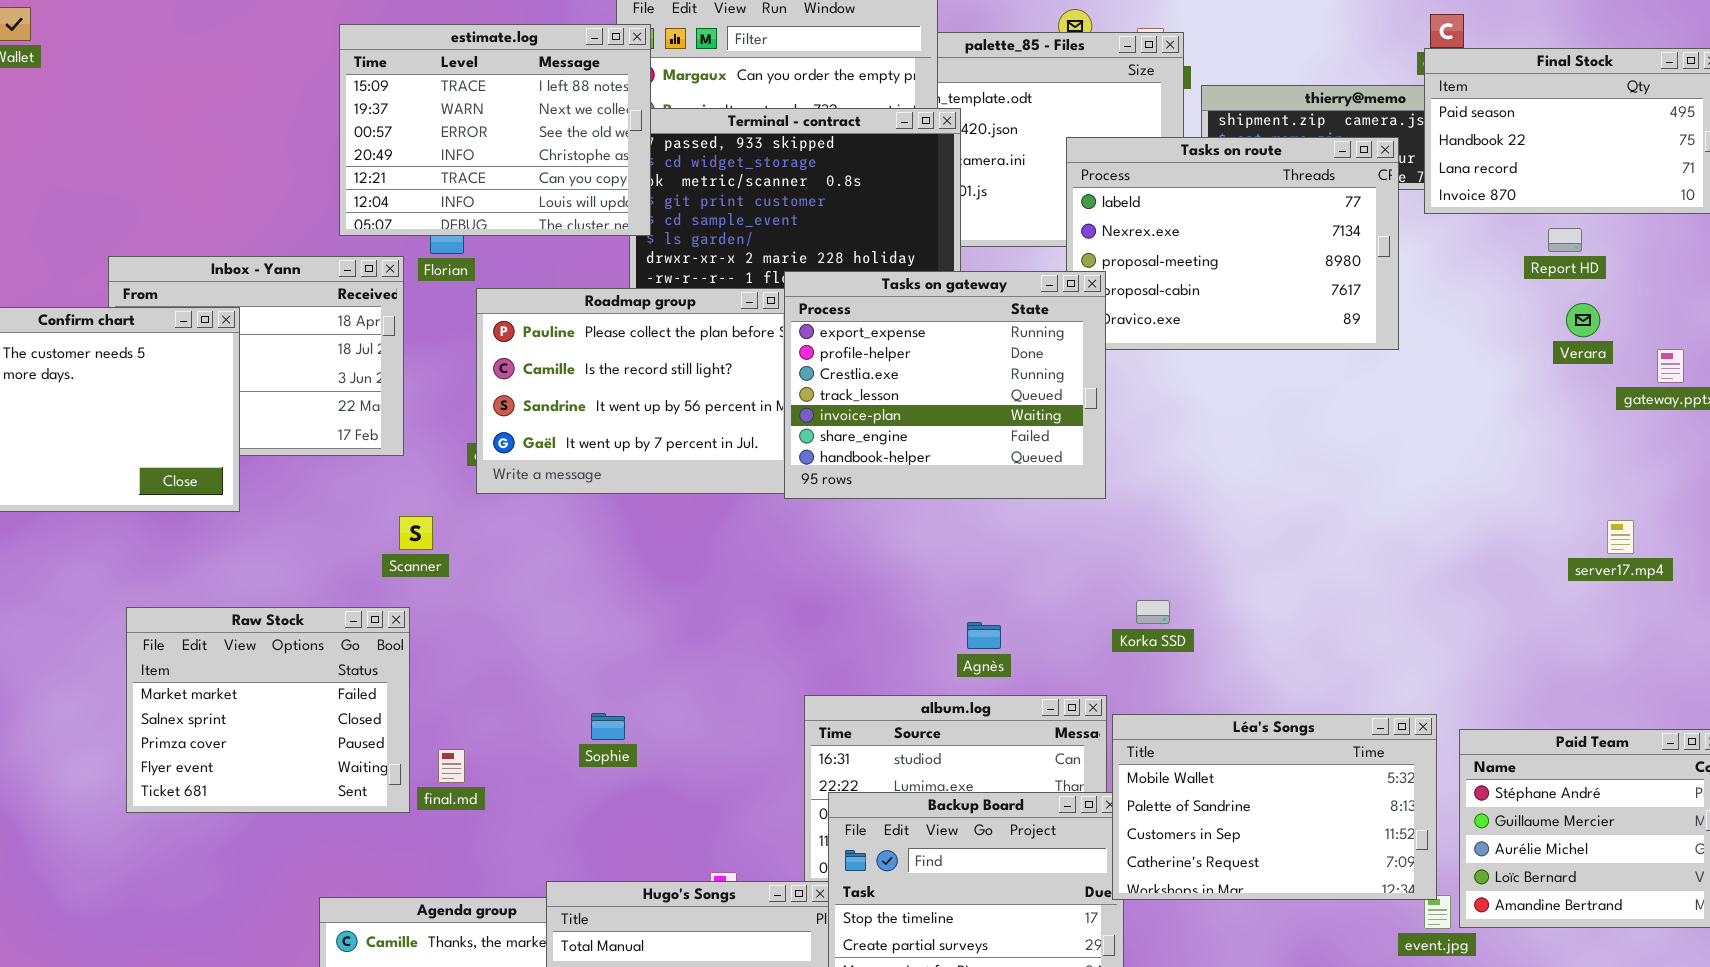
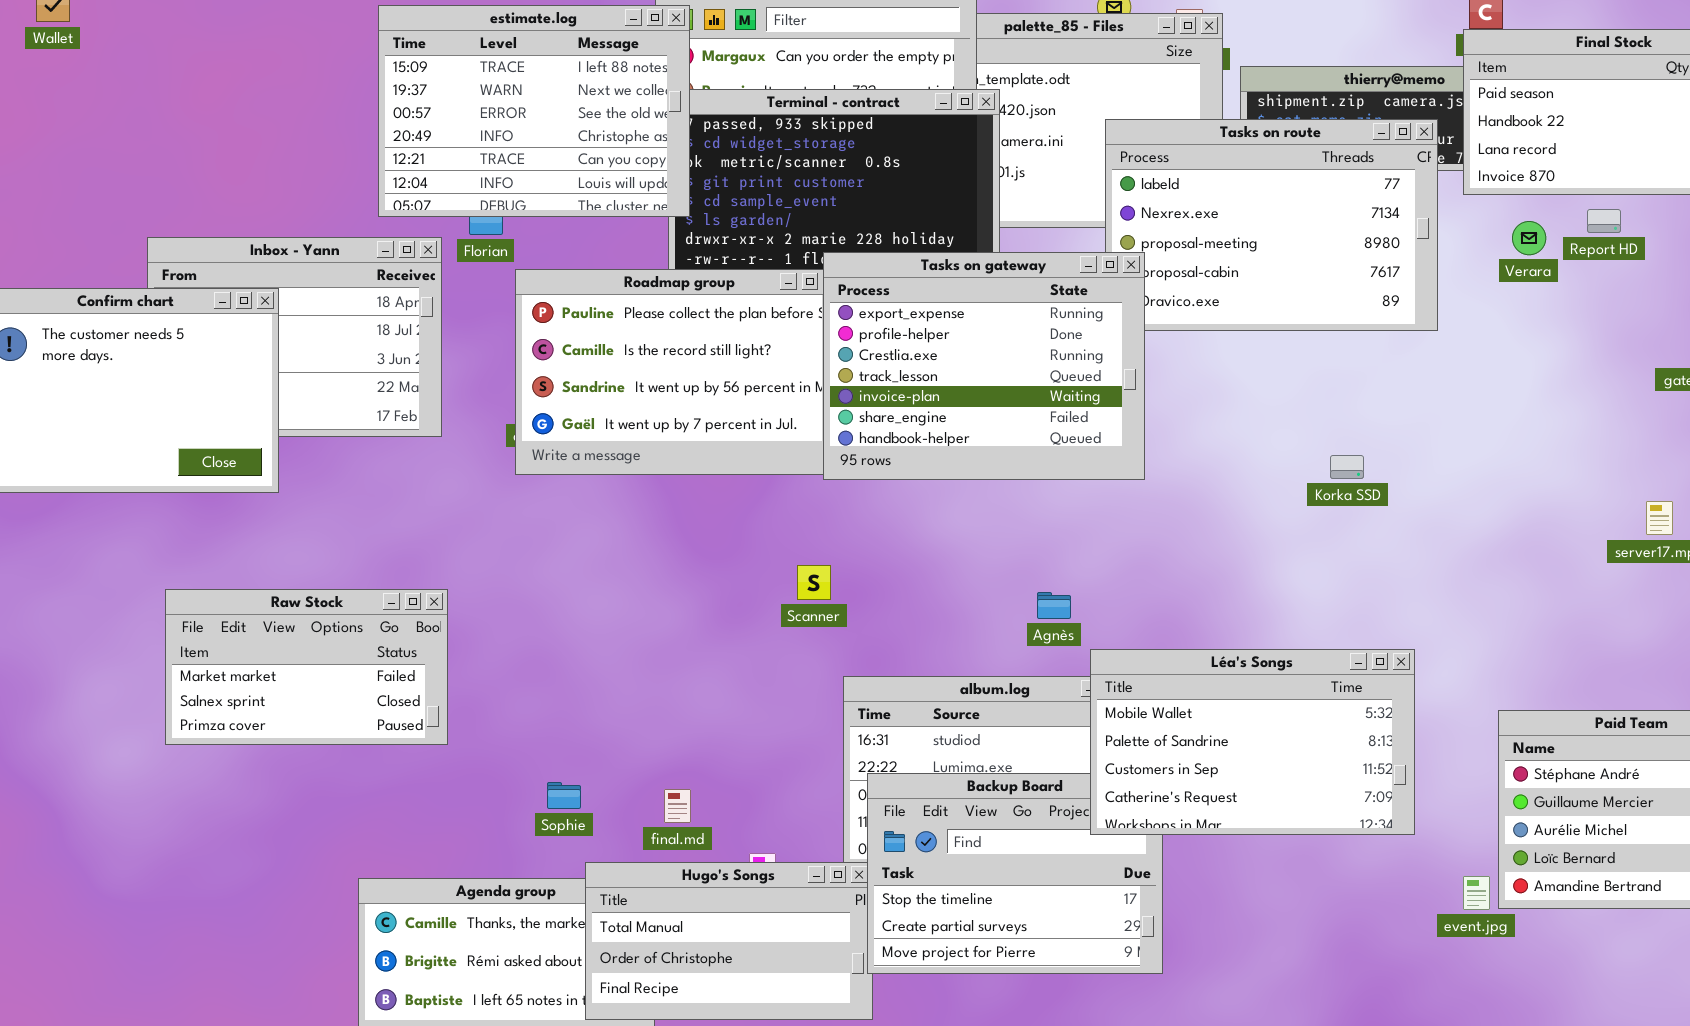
Verara: [1566,303,1600,337] -> [1512,221,1546,255], moved
Scanner: [399,516,433,550] -> [797,565,831,600], moved
Korka SSD: [1136,600,1170,624] -> [1330,455,1364,479], moved
Raw Stock: [126,607,410,813] -> [165,589,448,745], resized
Agnès: [967,622,1001,649] -> [1037,592,1071,619], moved
Sophie: [591,713,625,740] -> [547,782,581,809], moved
Léa's Songs: [1112,714,1437,900] -> [1090,649,1415,835], moved
final.md: [438,749,465,783] -> [664,789,691,823], moved

